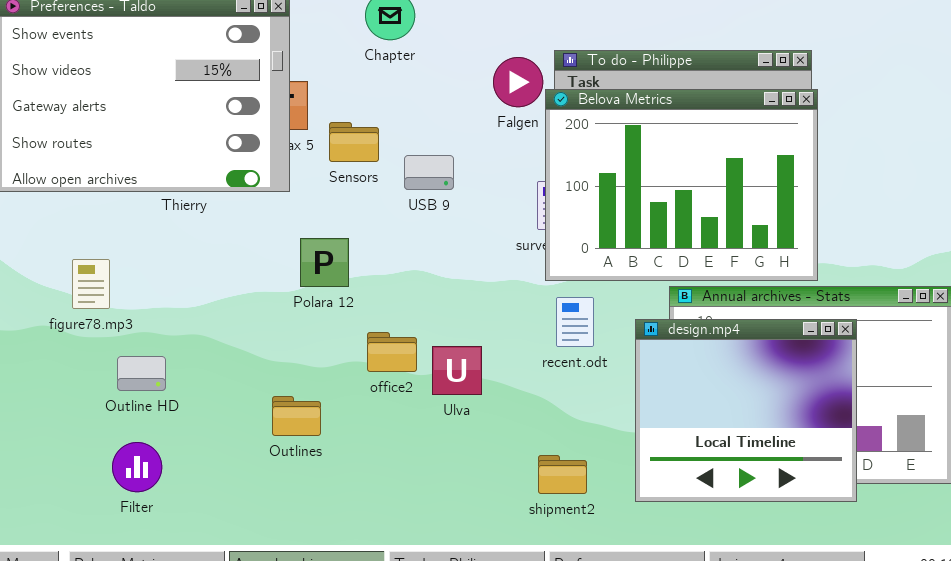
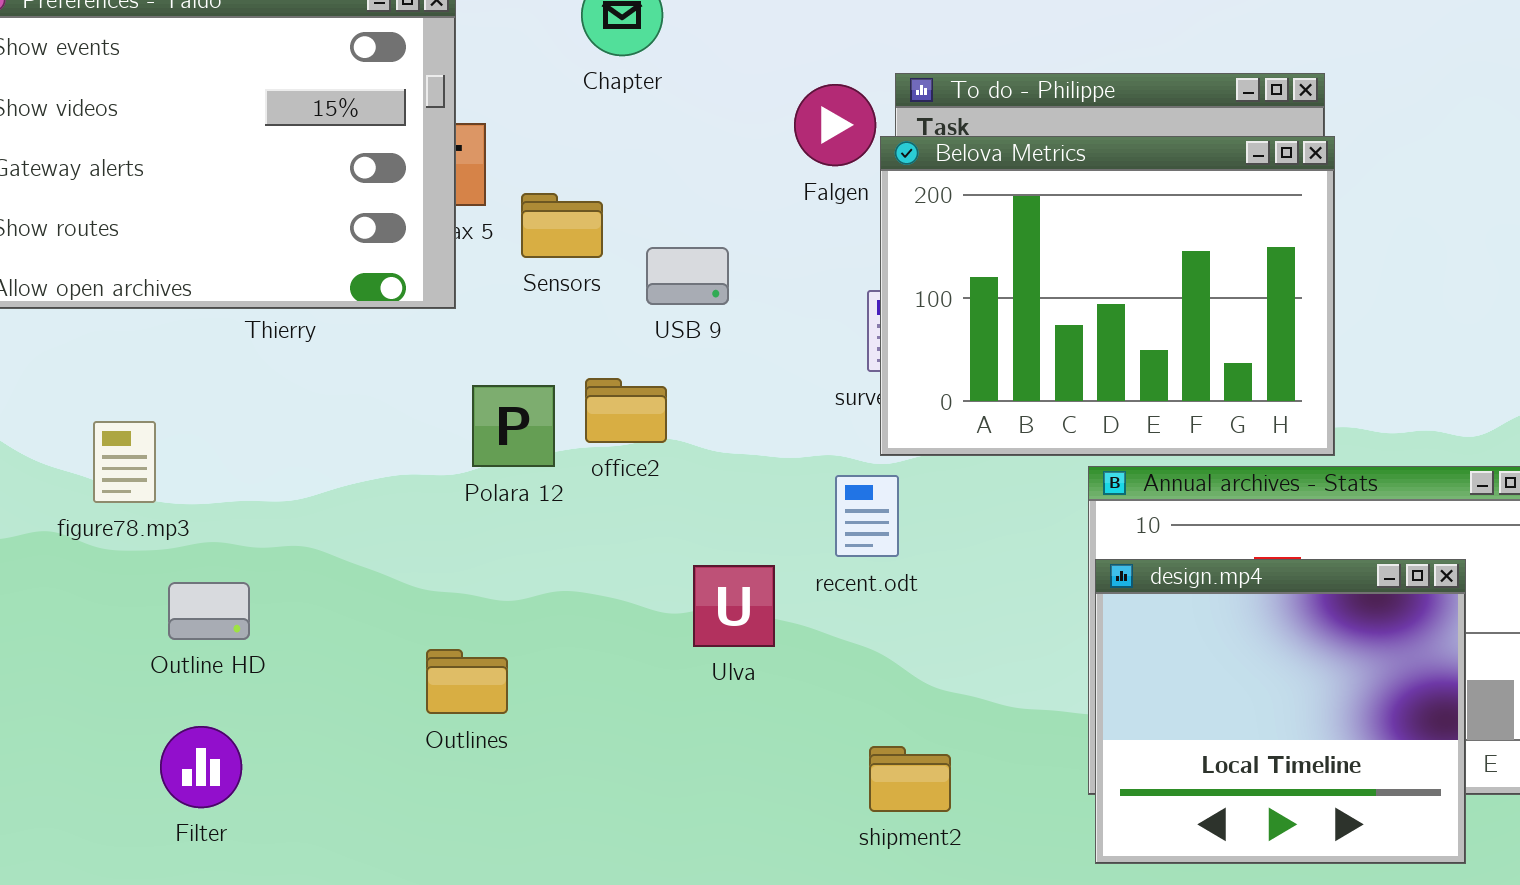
recent.odt: [556,297,594,347] -> [835,475,899,557], moved
design.mp4: [635,319,857,502] -> [1095,559,1466,864], moved
office2: [367,332,417,372] -> [585,378,667,443], moved

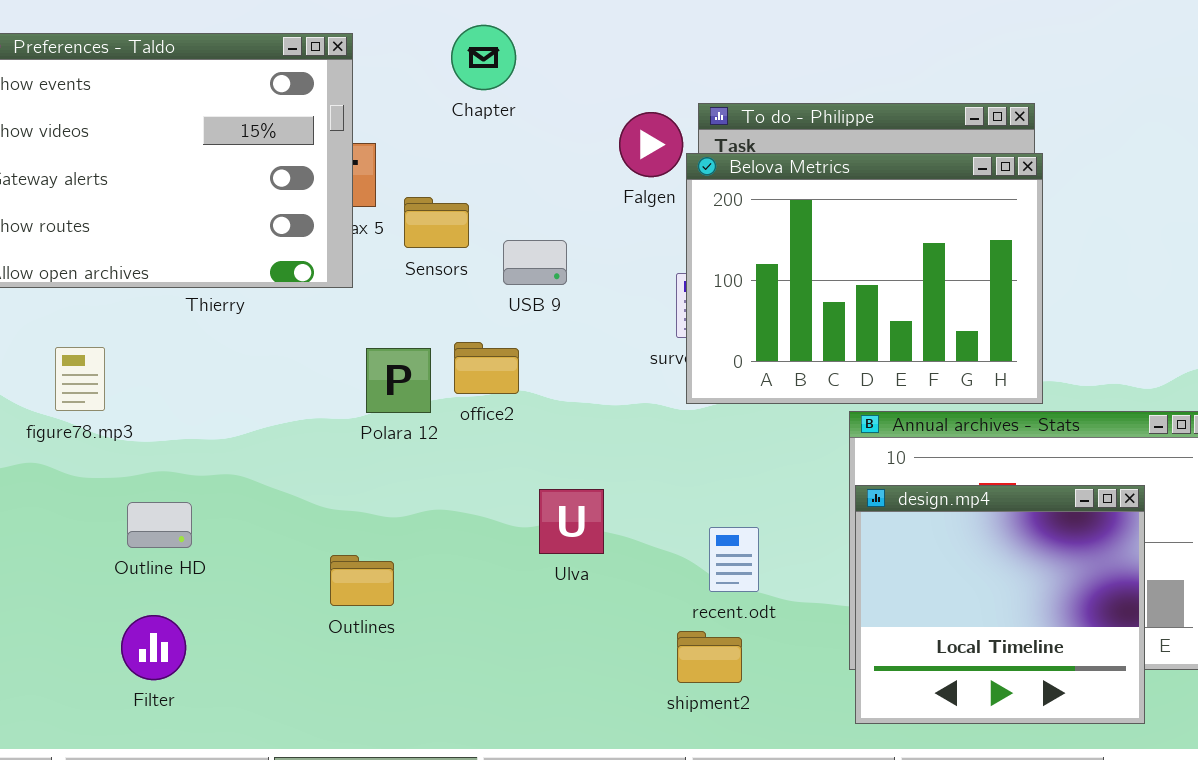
figure78.mp3: [93,421,156,503] -> [55,347,105,411], moved
recent.odt: [835,475,899,557] -> [709,527,759,592], moved

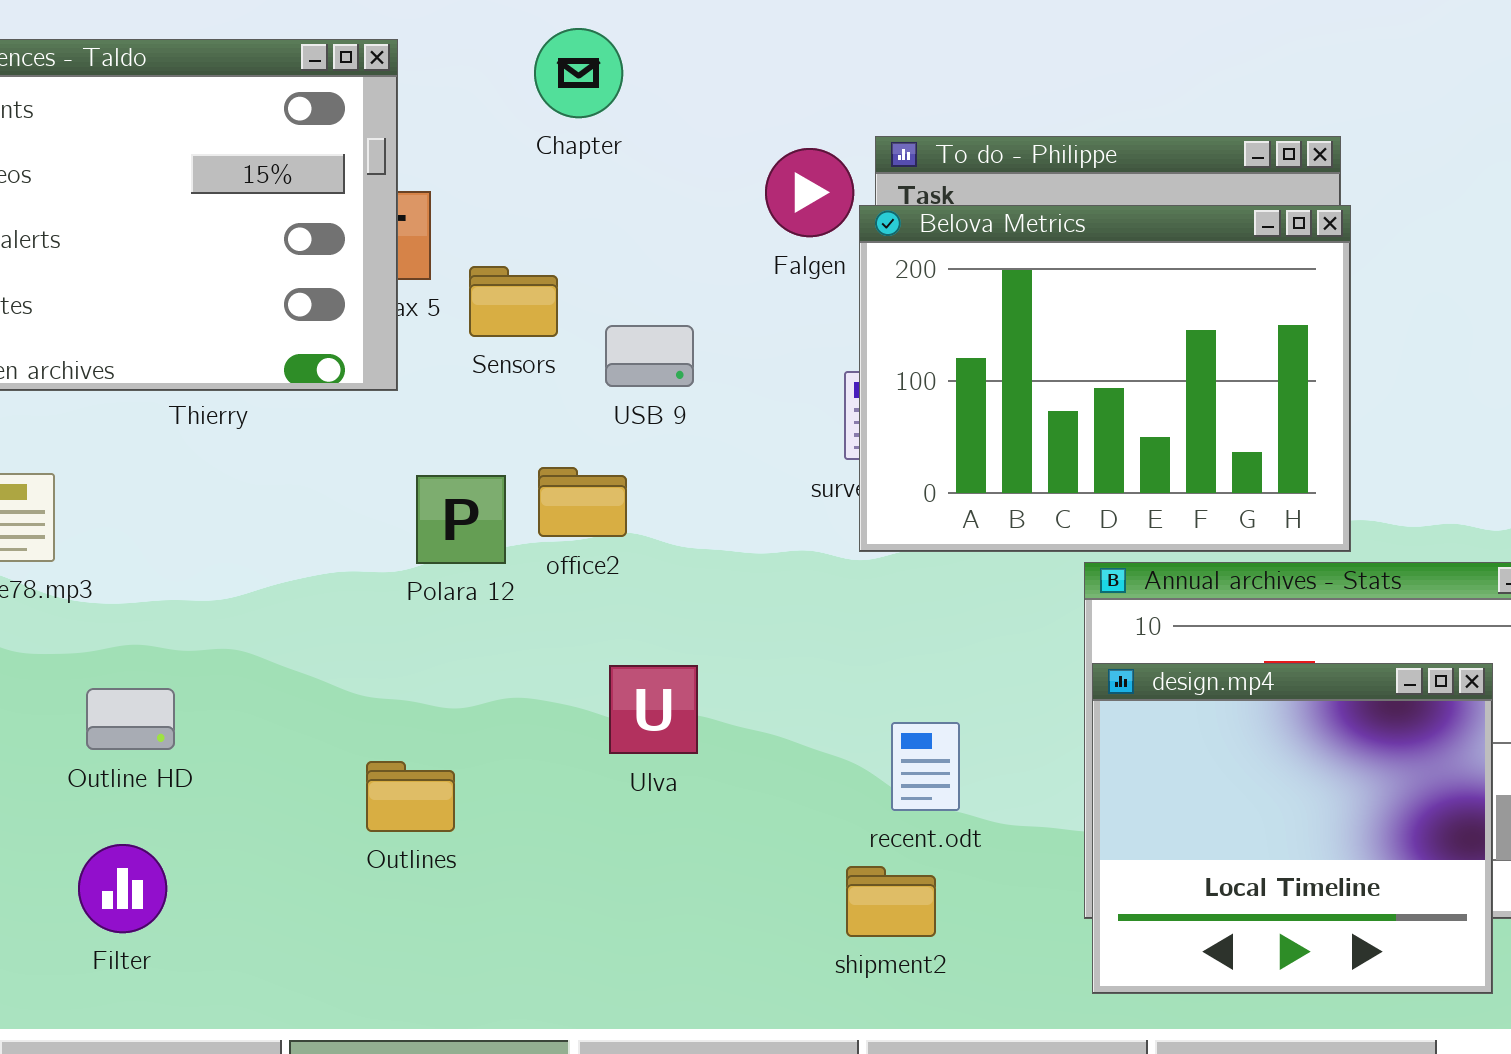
Ulva: [539,489,604,554] -> [609,665,698,754], moved

